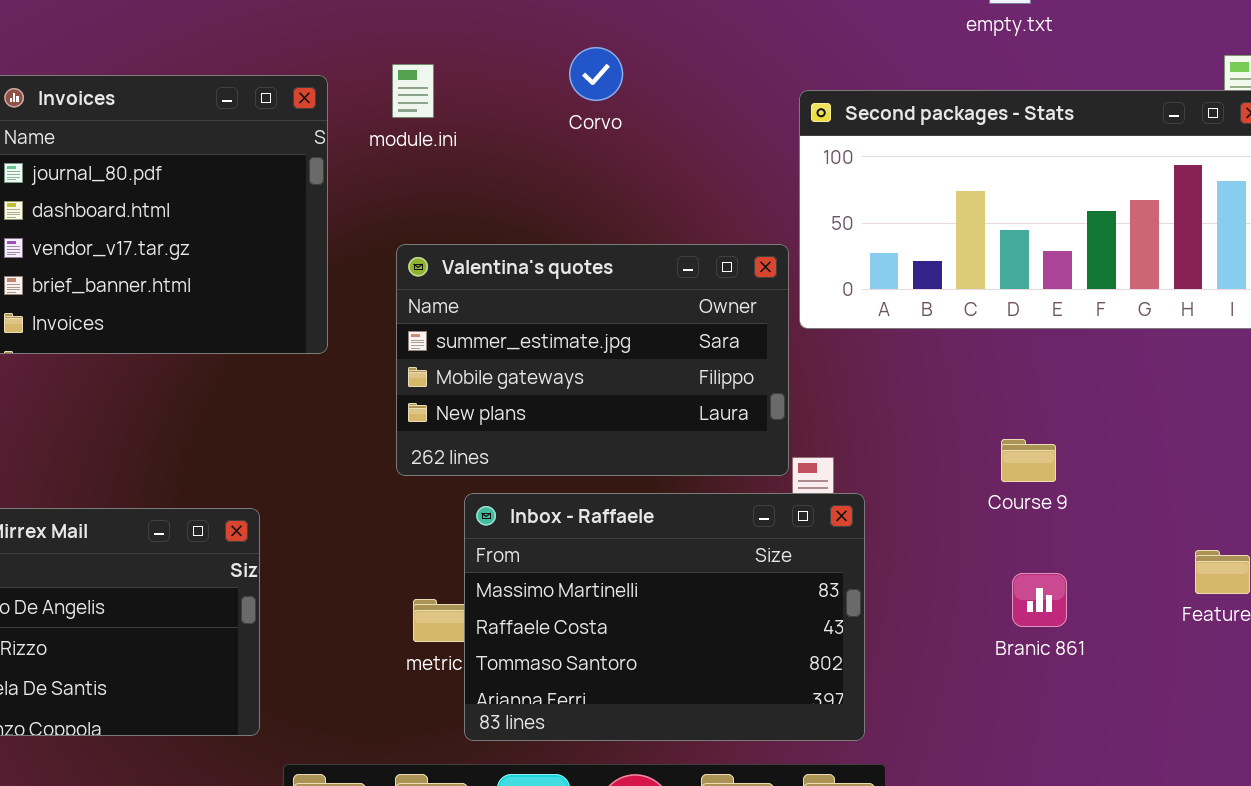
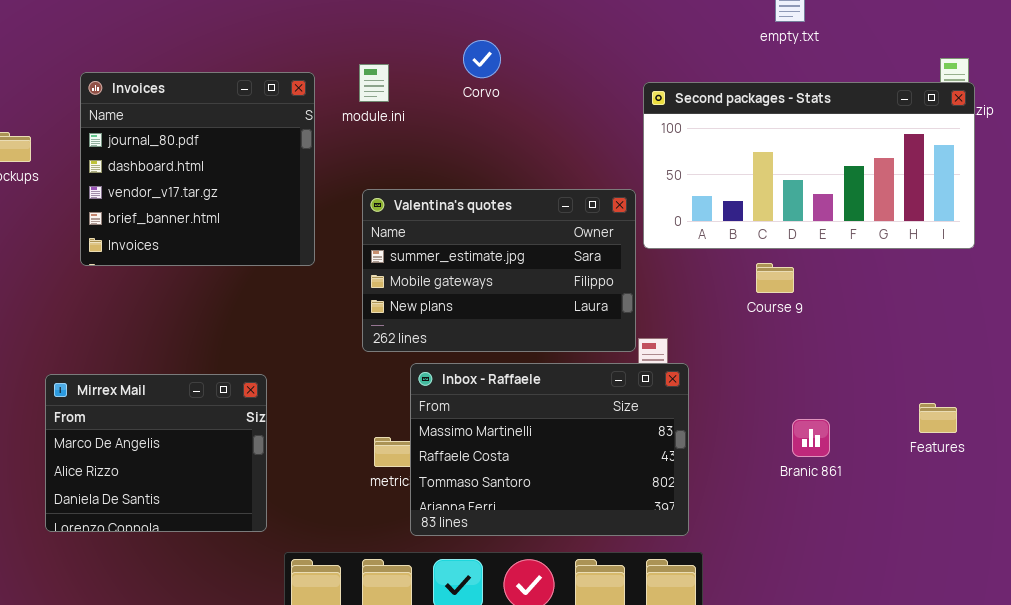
Corvo: [569,47,623,101] -> [463,40,501,78], moved
Course 9: [1001,439,1056,482] -> [756,263,794,293], moved

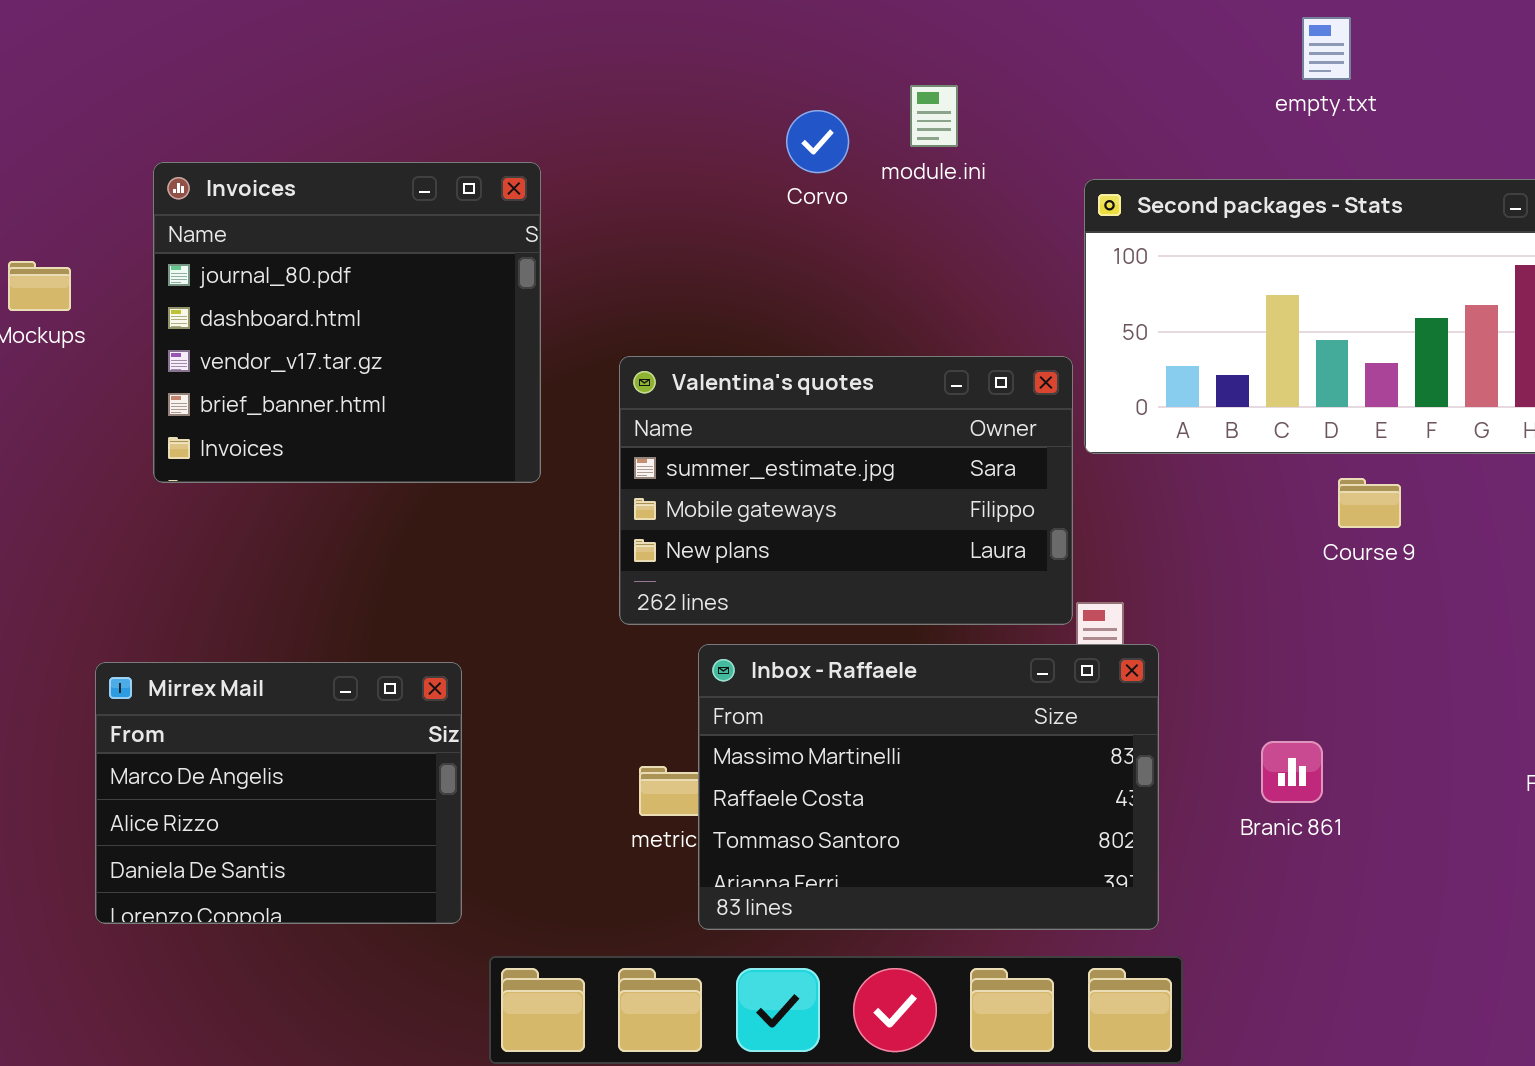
module.ini: [359,64,389,102] -> [910,85,958,147], moved
Course 9: [756,263,794,293] -> [1338,478,1401,528], moved
Branic 861: [792,419,830,457] -> [1261,741,1323,803], moved

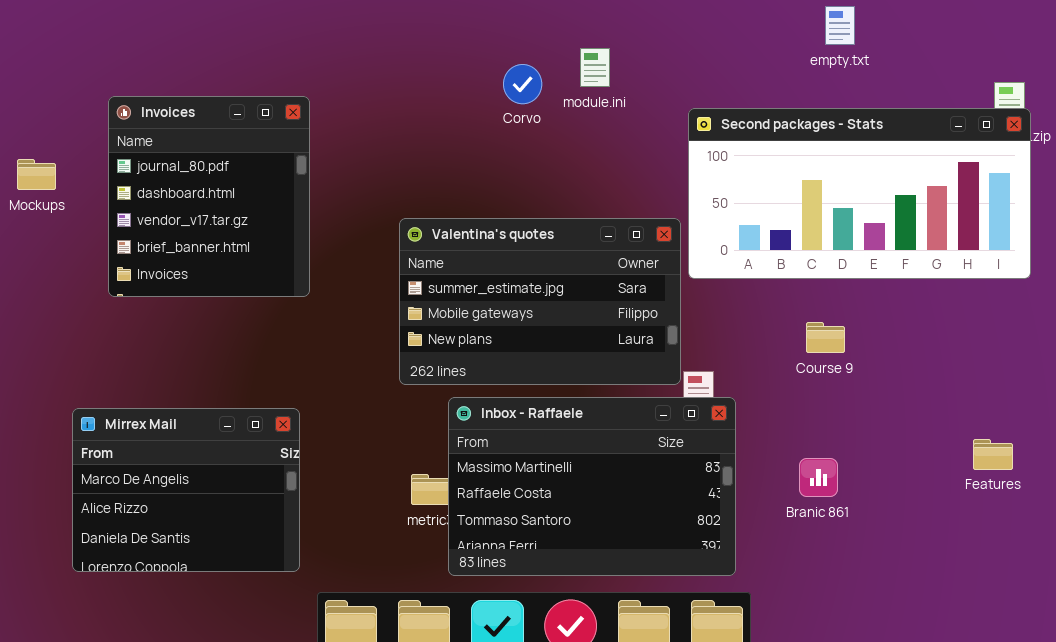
Invoices: [153,162,541,483] -> [108,96,310,297], resized
Course 9: [1338,478,1401,528] -> [806,322,845,353], moved

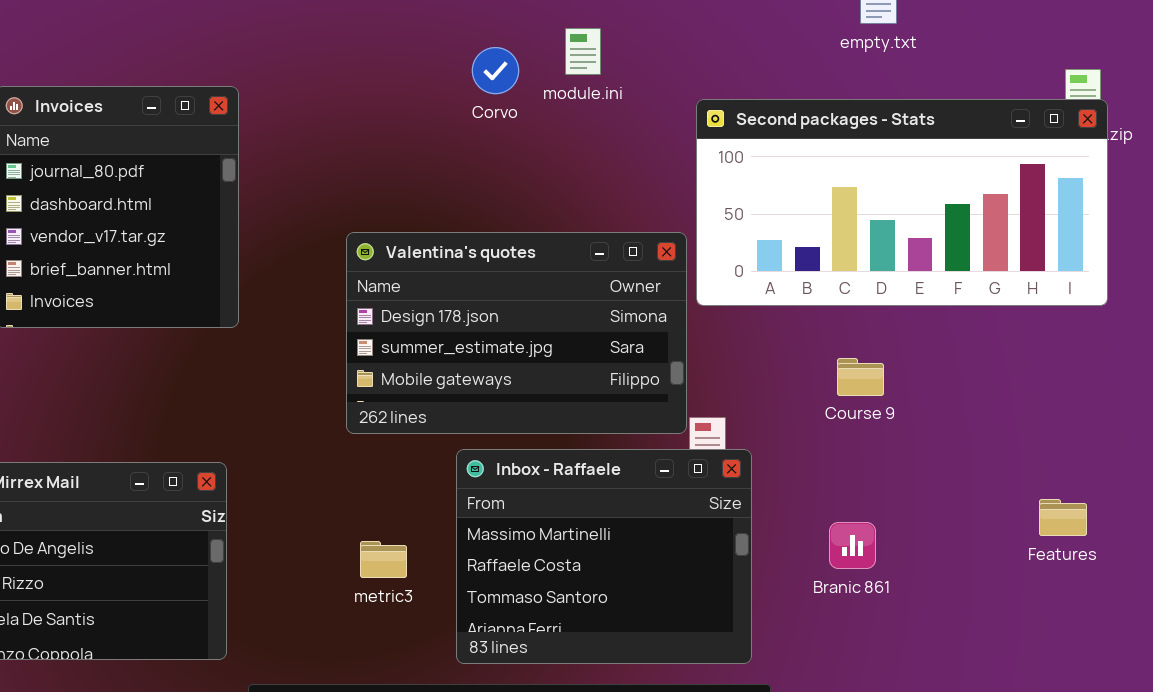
Valentina's quotes: [399,218,681,385] -> [346,232,687,434], scrolled up 1 row
Inbox - Raffaele: [448,397,736,576] -> [456,449,752,664], resized

